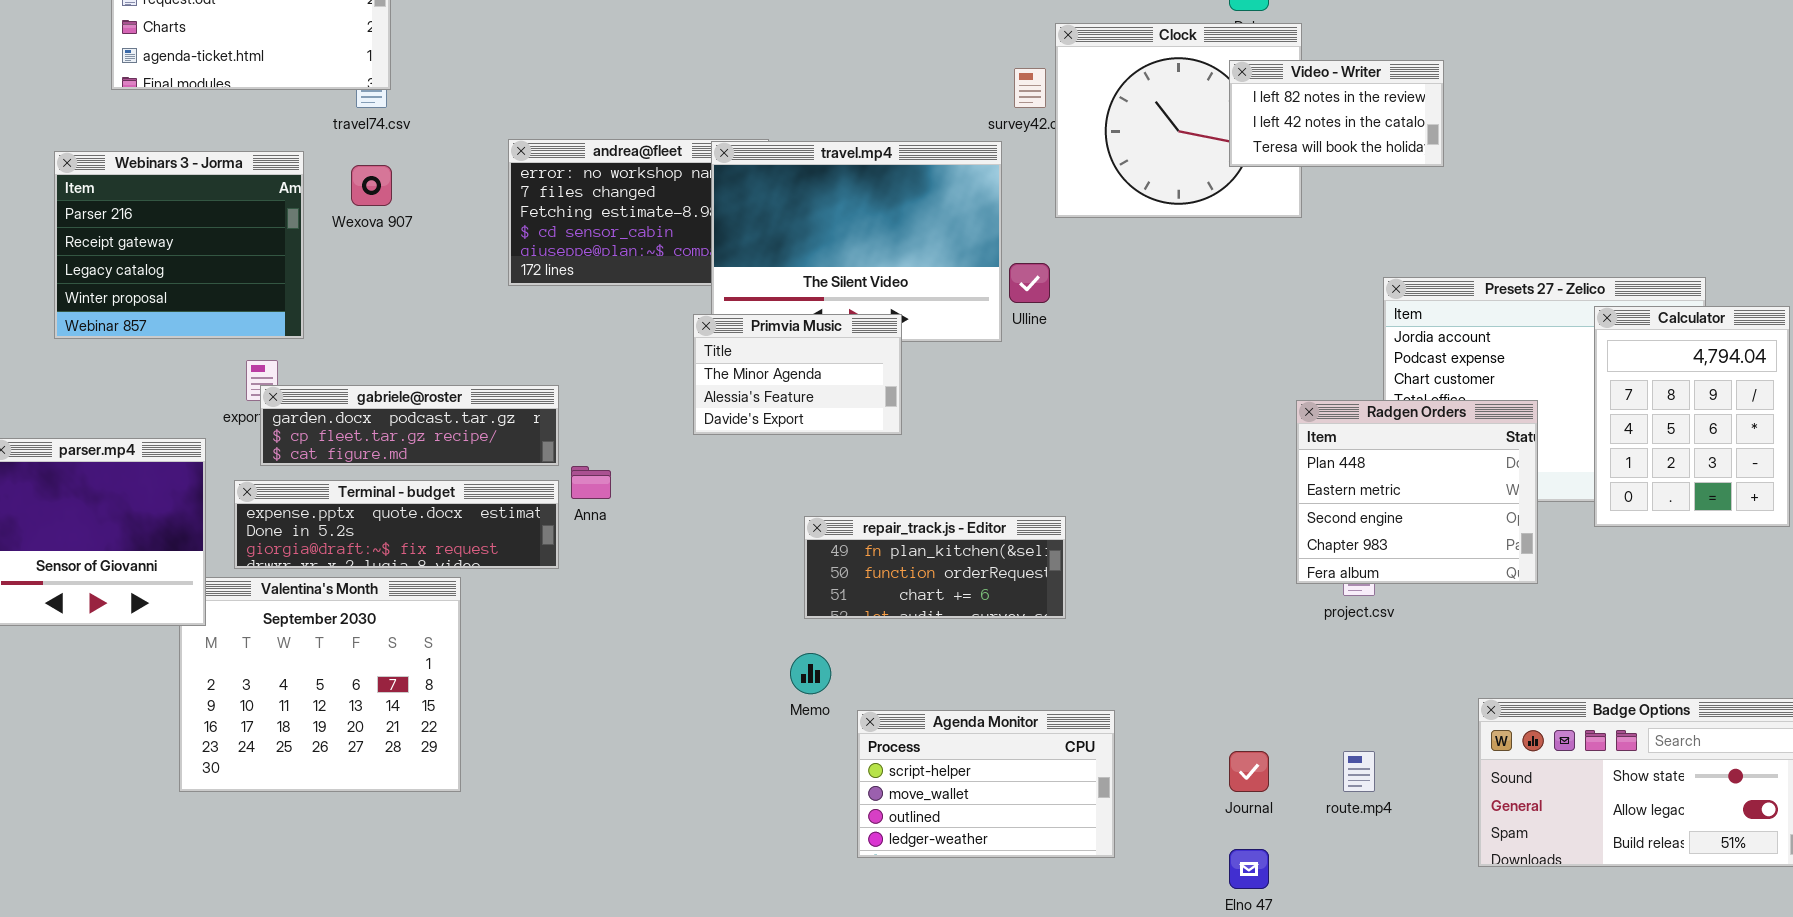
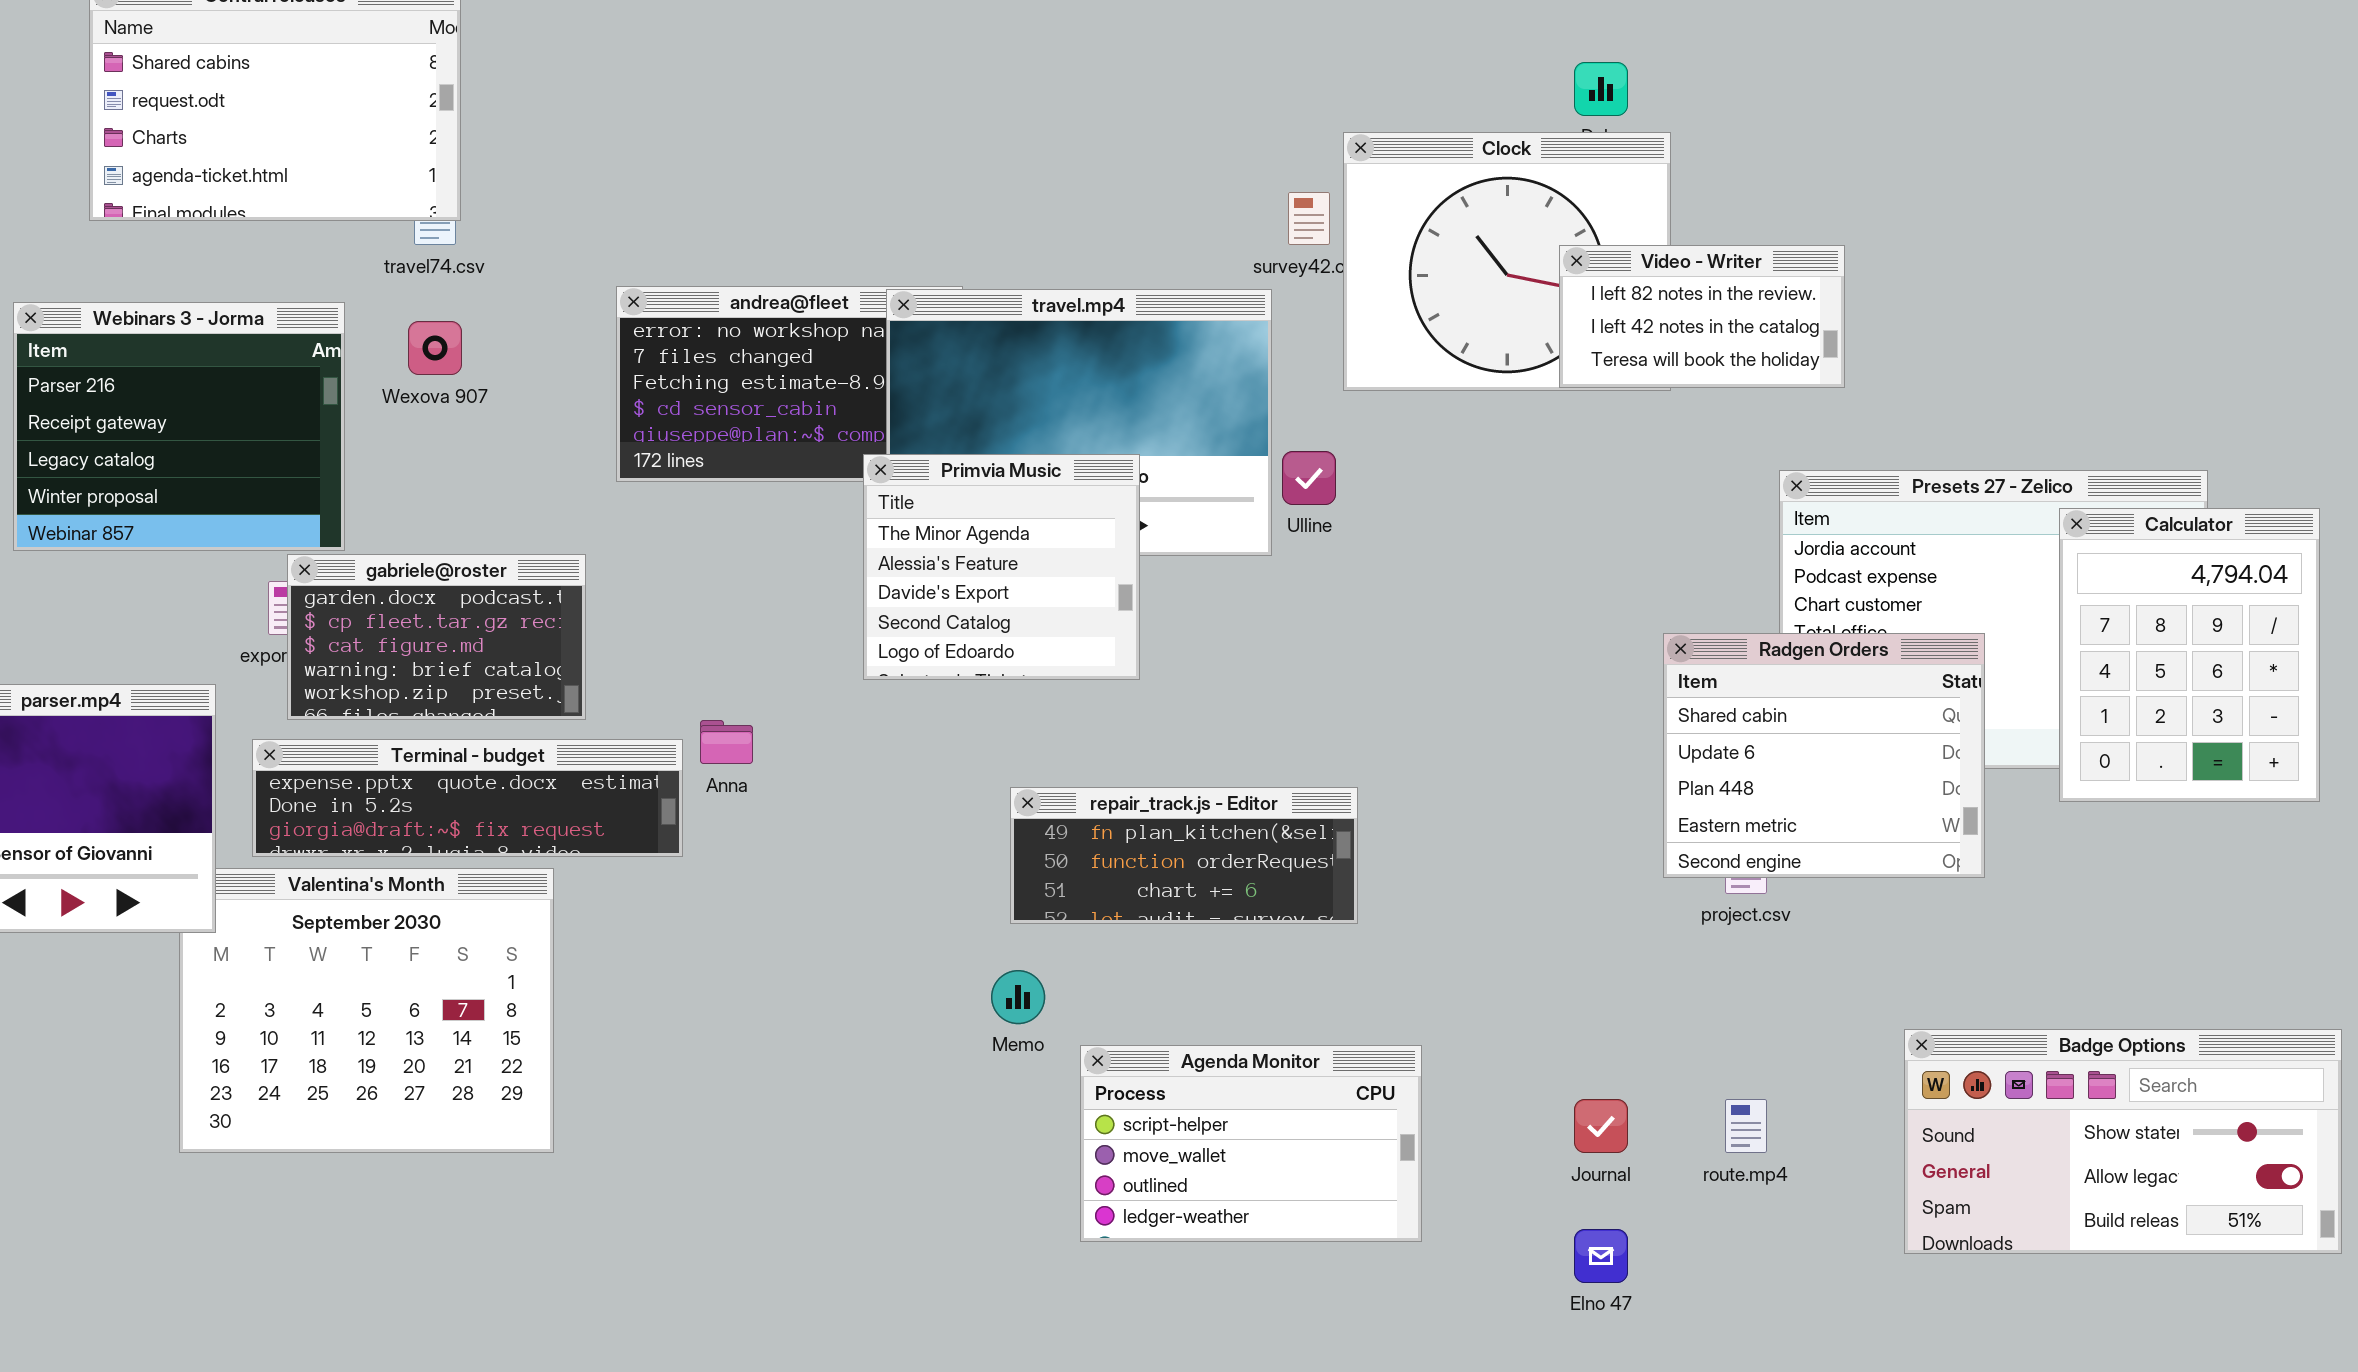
Video - Writer: [1229,60,1444,167] -> [1559,245,1845,388], moved
Primvia Music: [693,314,902,435] -> [863,454,1140,680], resized
gabriele@roster: [260,385,559,466] -> [287,554,586,720], resized
Radgen Orders: [1296,400,1538,584] -> [1663,633,1985,878], scrolled up 2 rows

